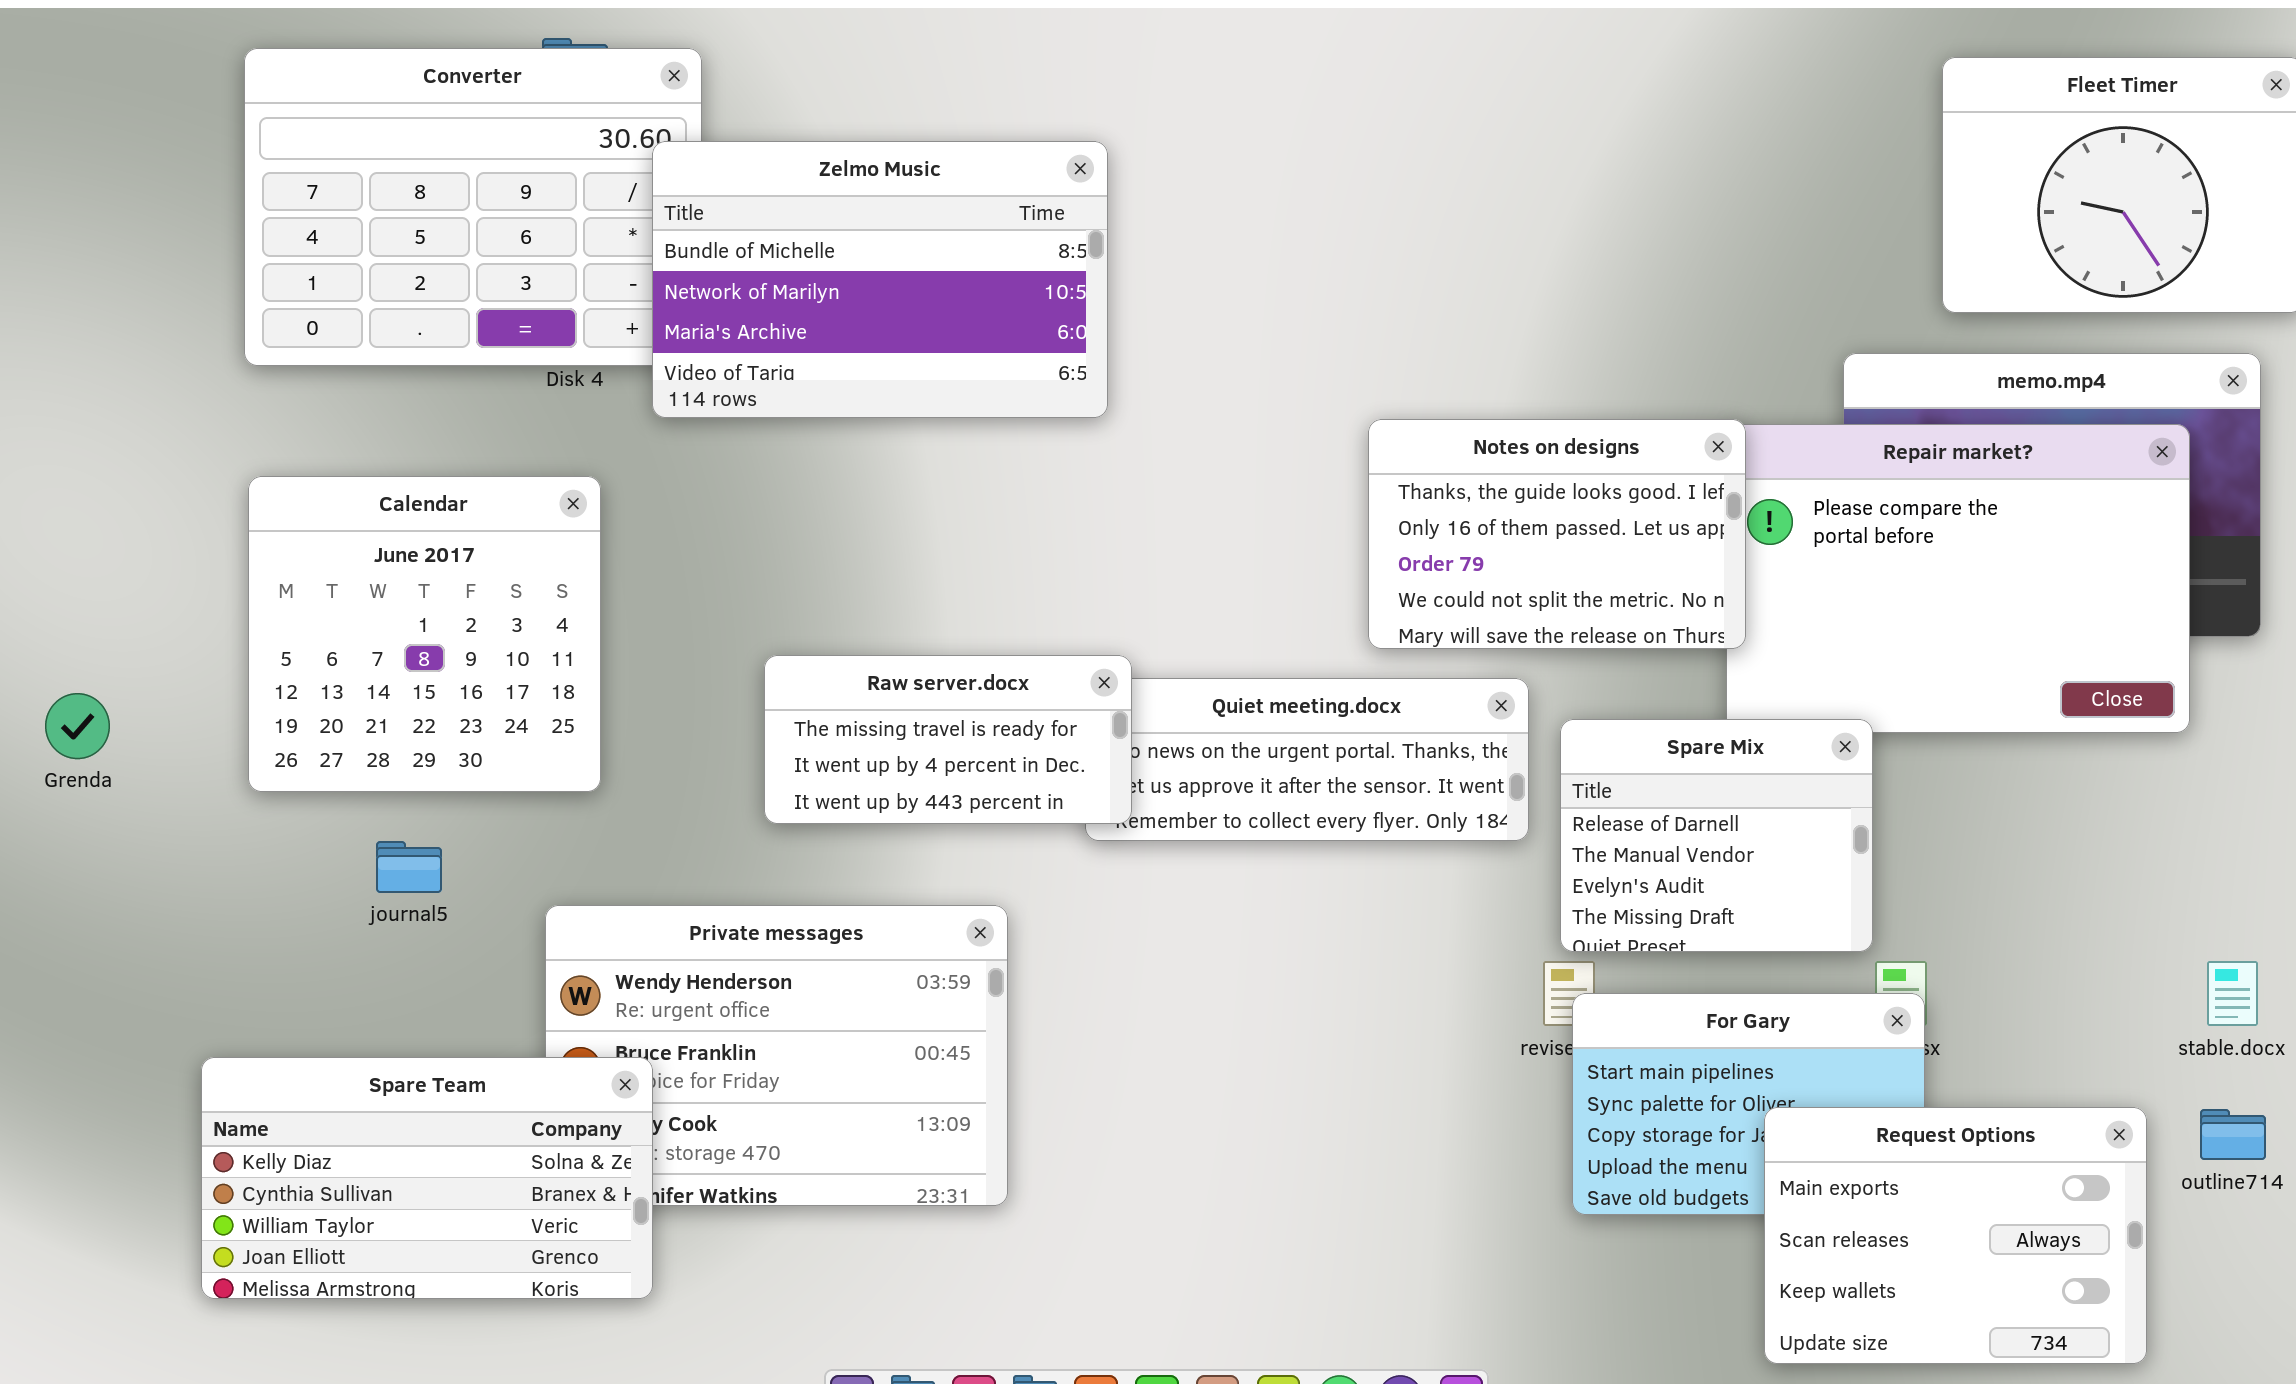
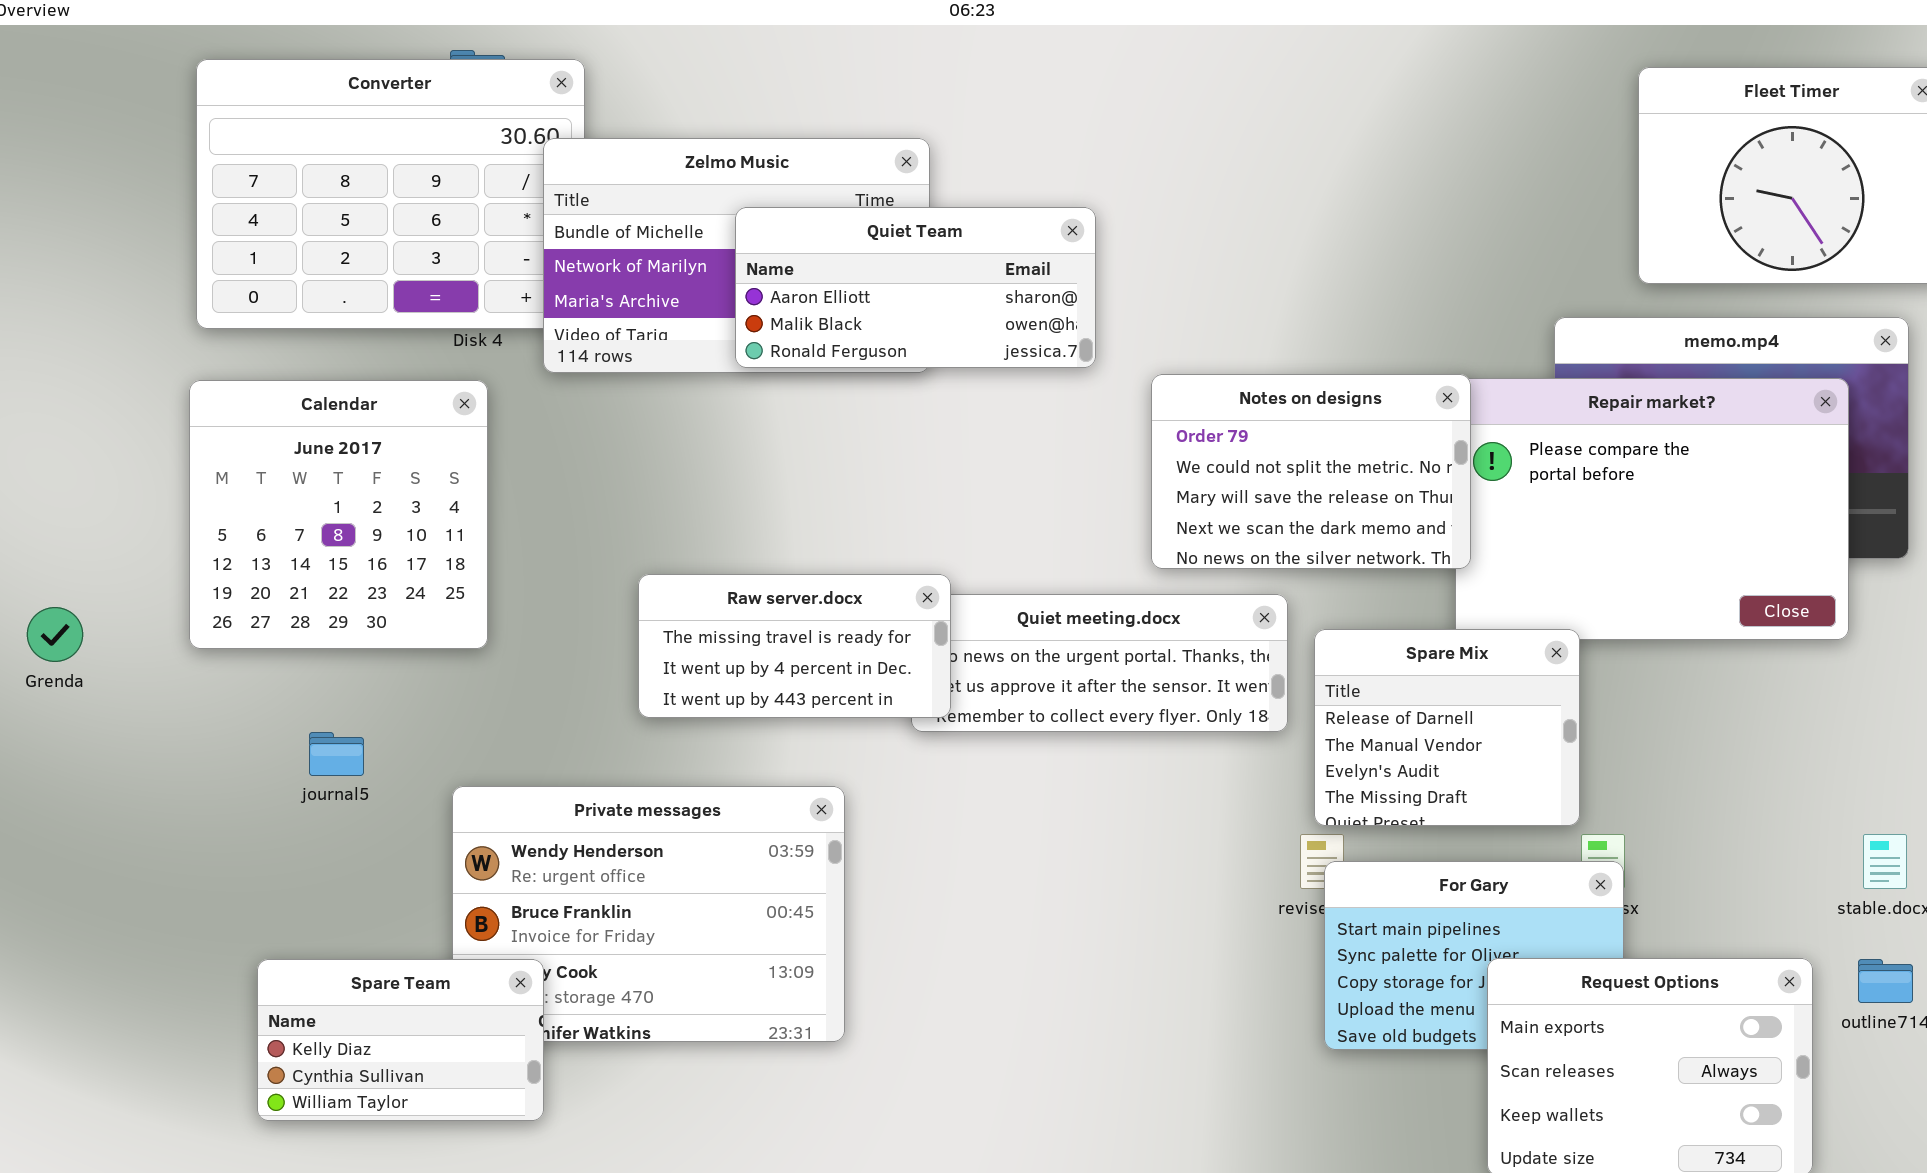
Quiet Team: none -> [735,207,1096,368], opened
Notes on designs: [1368,419,1746,649] -> [1151,374,1471,569], scrolled down 2 rows
Calendar: [248,476,601,792] -> [189,380,488,649], moved
Spare Team: [201,1057,653,1299] -> [257,959,544,1121], resized

